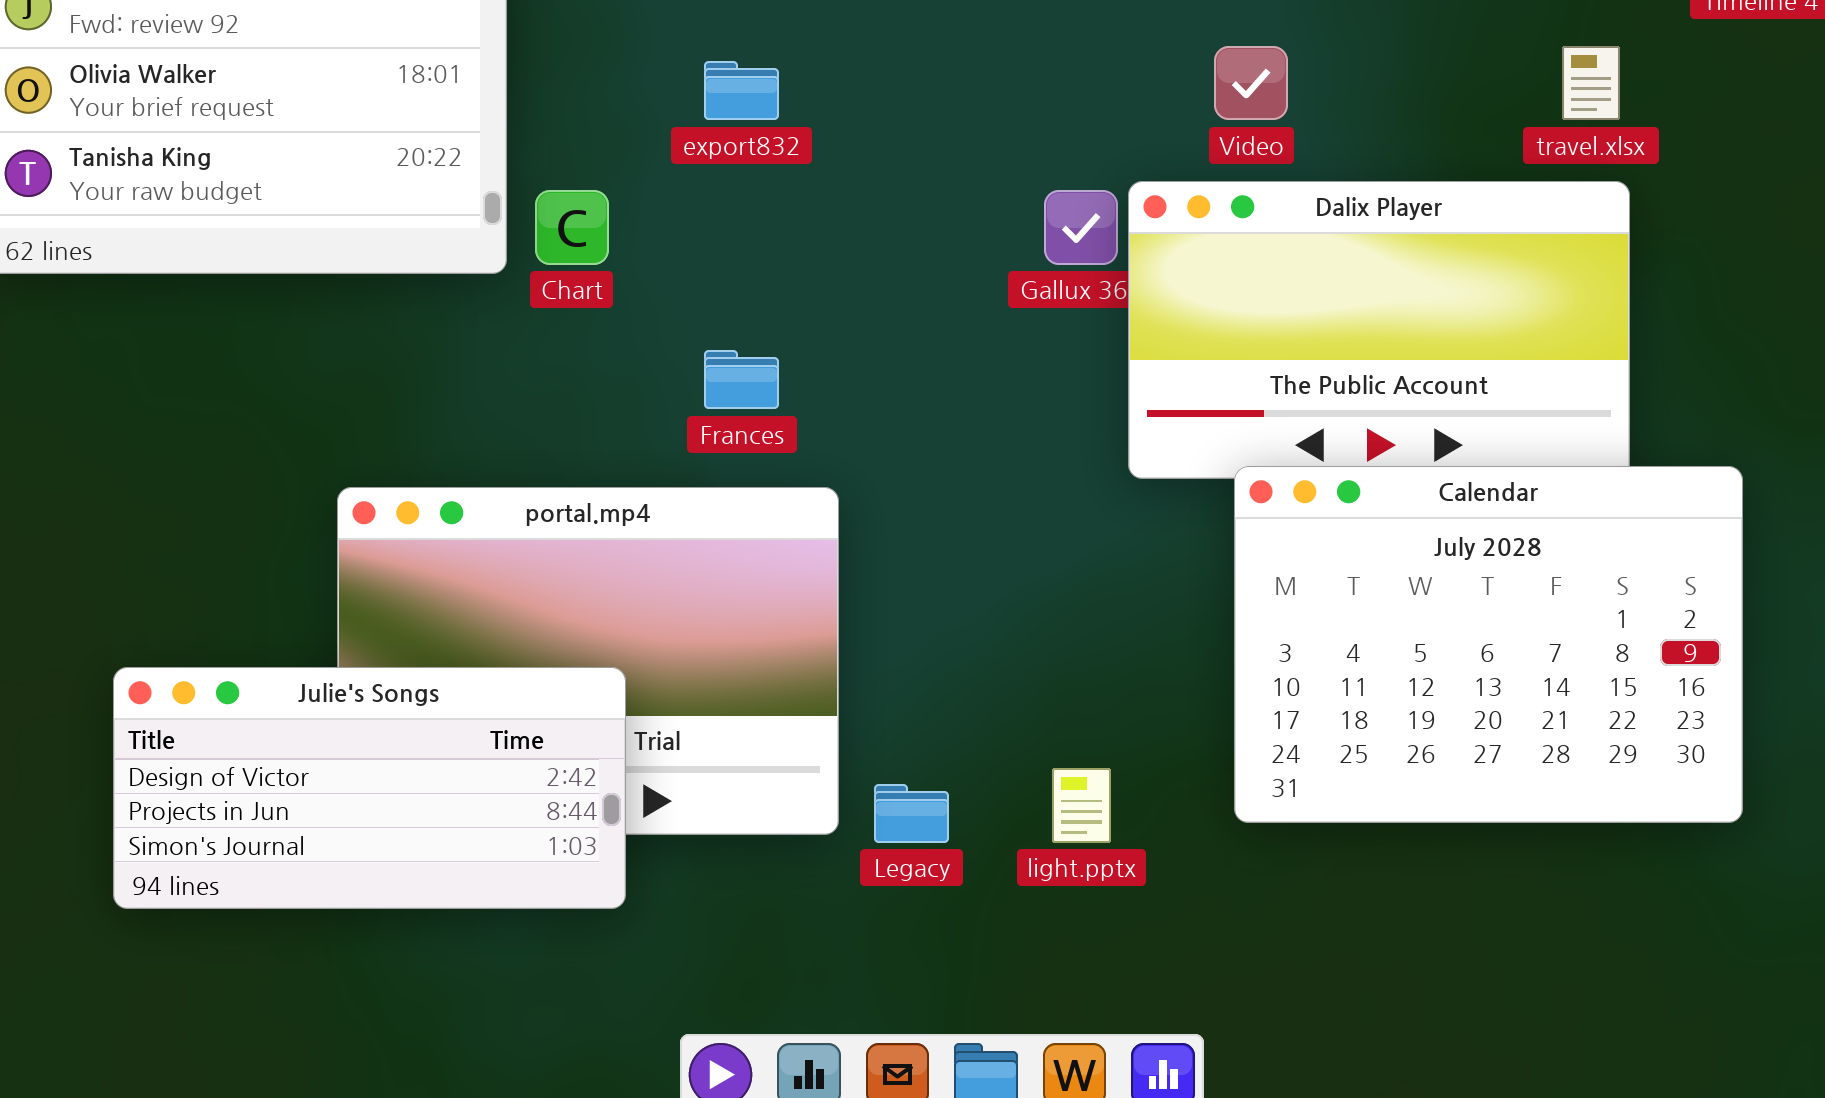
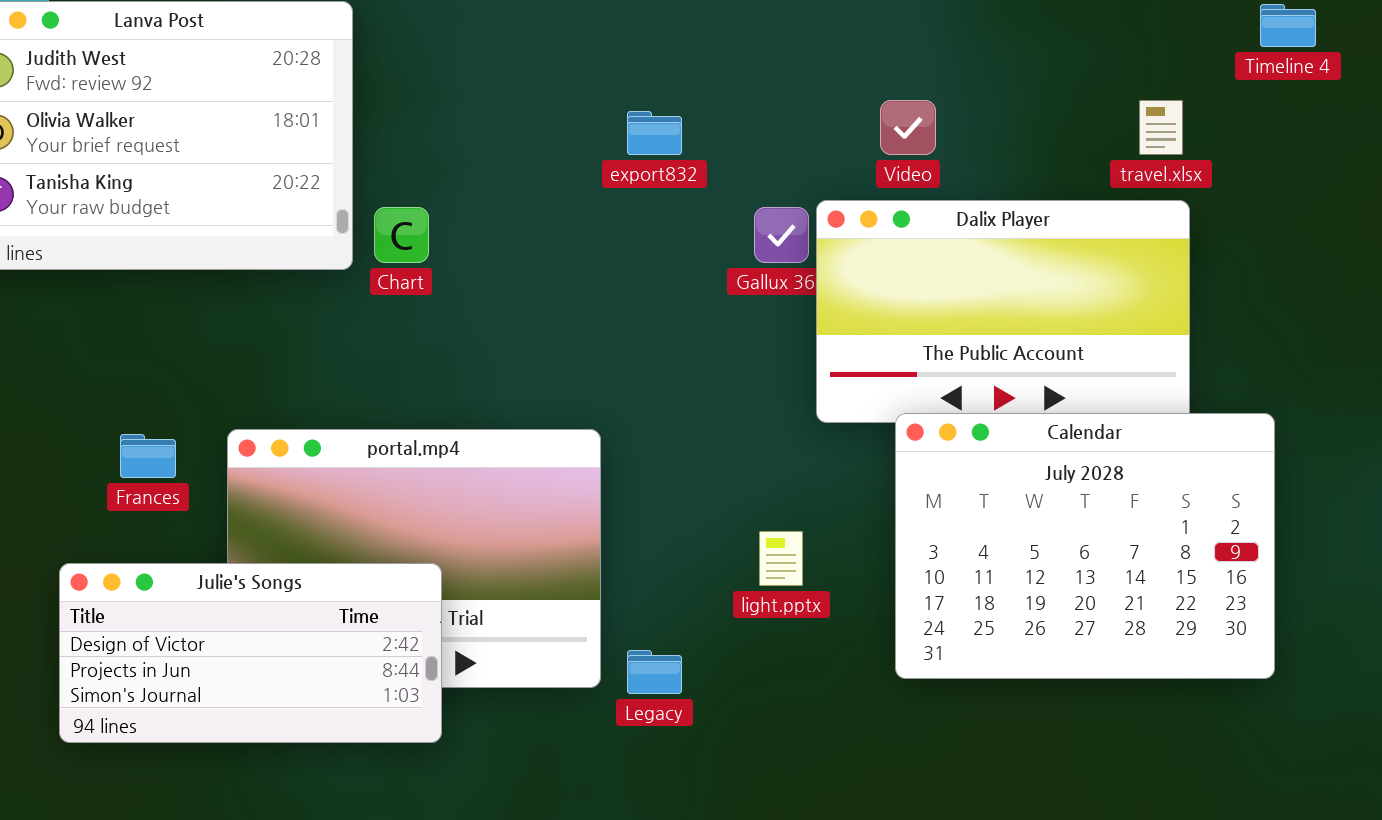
export832: [704,61,779,120] -> [627,111,682,155], moved
Frances: [704,350,779,409] -> [120,434,176,478], moved
light.pptx: [1052,768,1111,843] -> [759,531,803,586], moved

